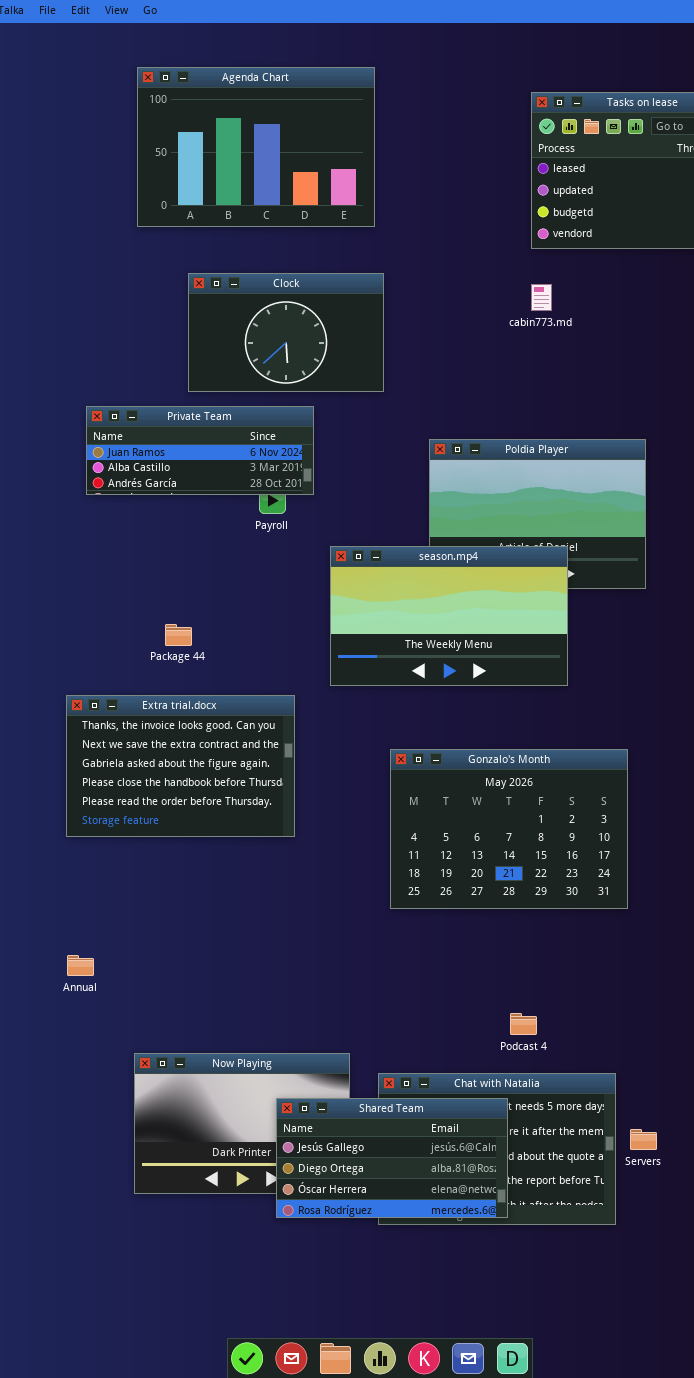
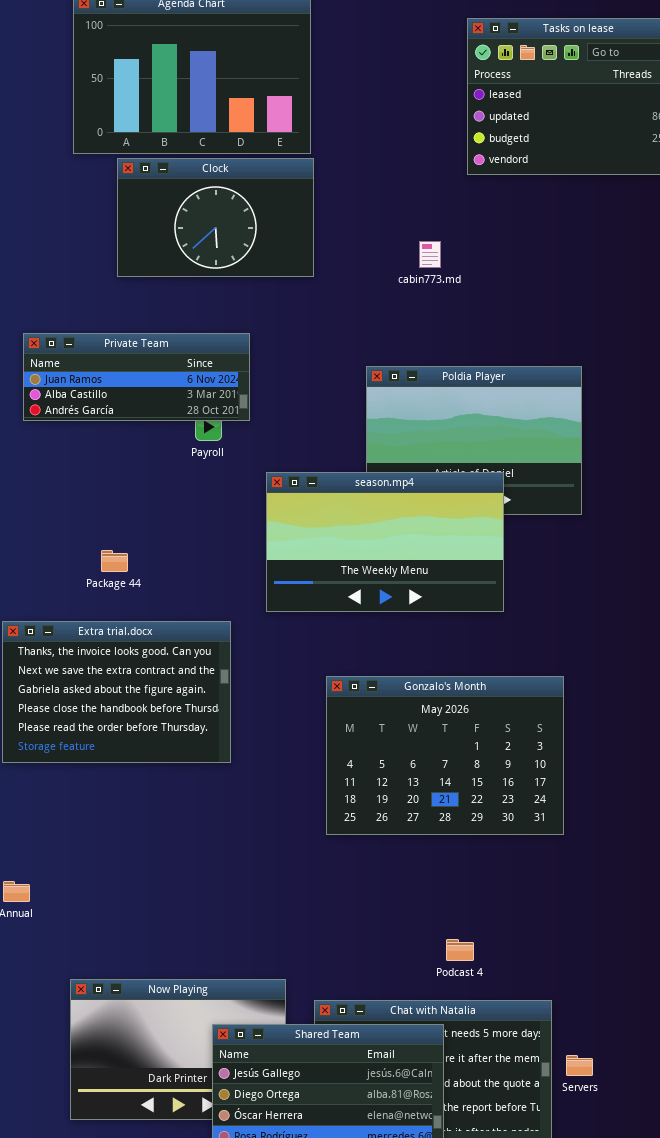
Clock: [188,273,384,392] -> [117,158,314,277], moved
cabin773.md: [531,284,552,311] -> [419,241,441,268], moved

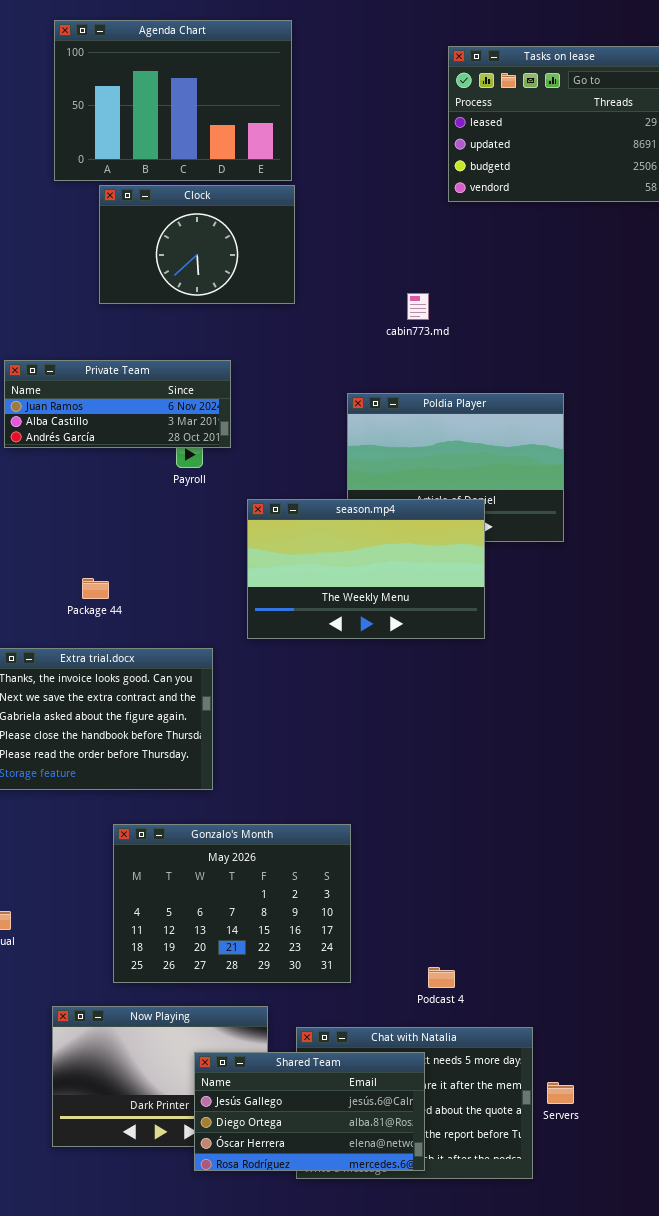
cabin773.md: [419,241,441,268] -> [407,293,429,320], moved
Gonzalo's Month: [326,676,564,835] -> [113,824,351,983], moved

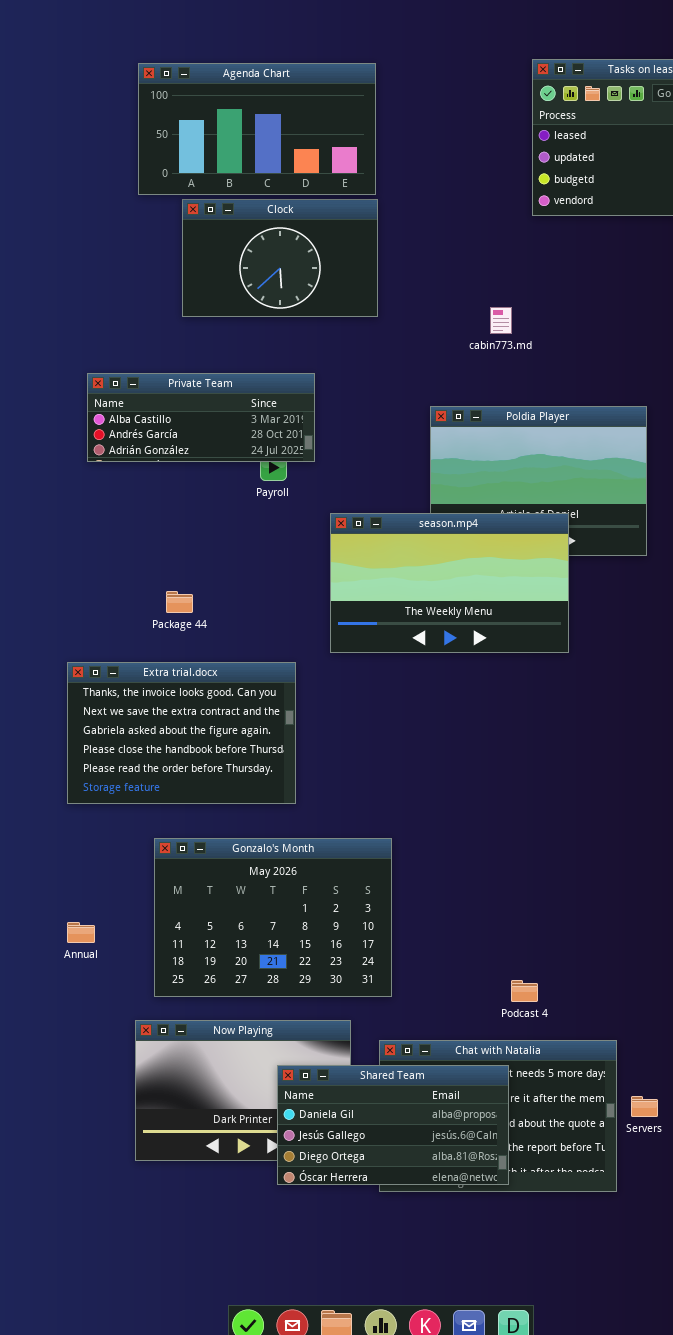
Agenda Chart: [54,20,292,181] -> [138,63,376,195], resized
Private Team: [4,360,231,448] -> [87,373,315,462], scrolled down 1 row
Gonzalo's Month: [113,824,351,983] -> [154,838,392,997], moved
Shared Team: [194,1052,425,1171] -> [277,1065,509,1185], scrolled up 1 row

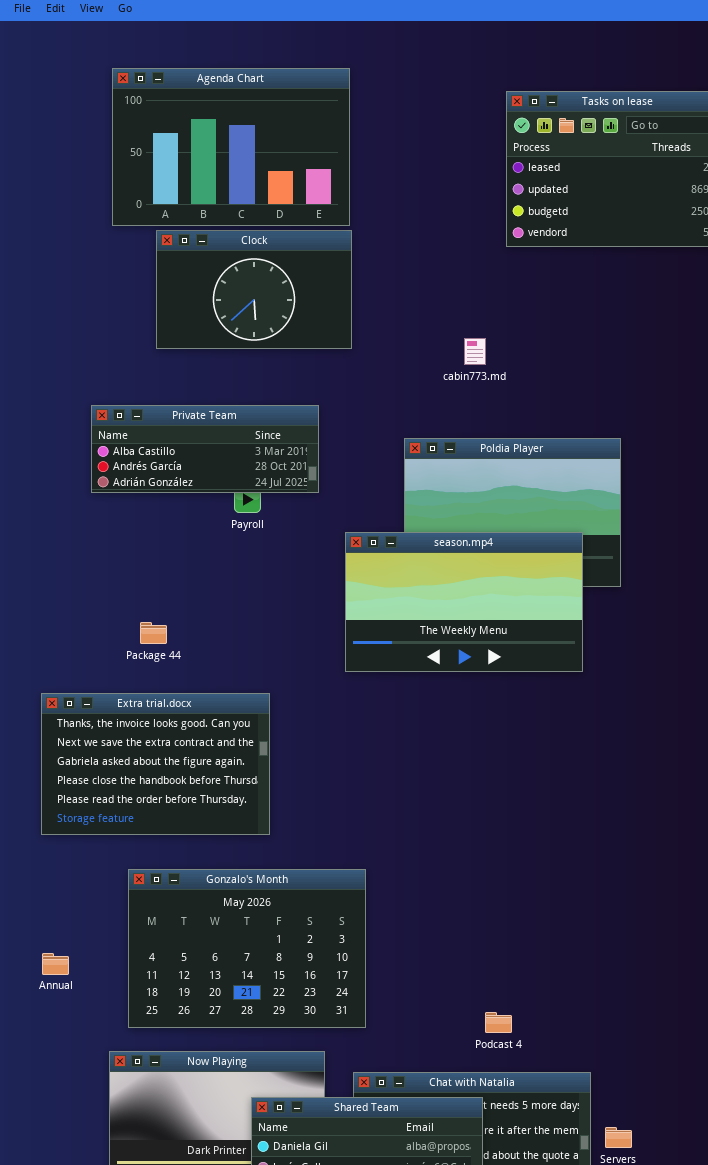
Agenda Chart: [138,63,376,195] -> [112,68,350,226], resized
Private Team: [87,373,315,462] -> [91,405,319,493], moved
season.mp4: [330,513,569,653] -> [345,532,583,672], moved

